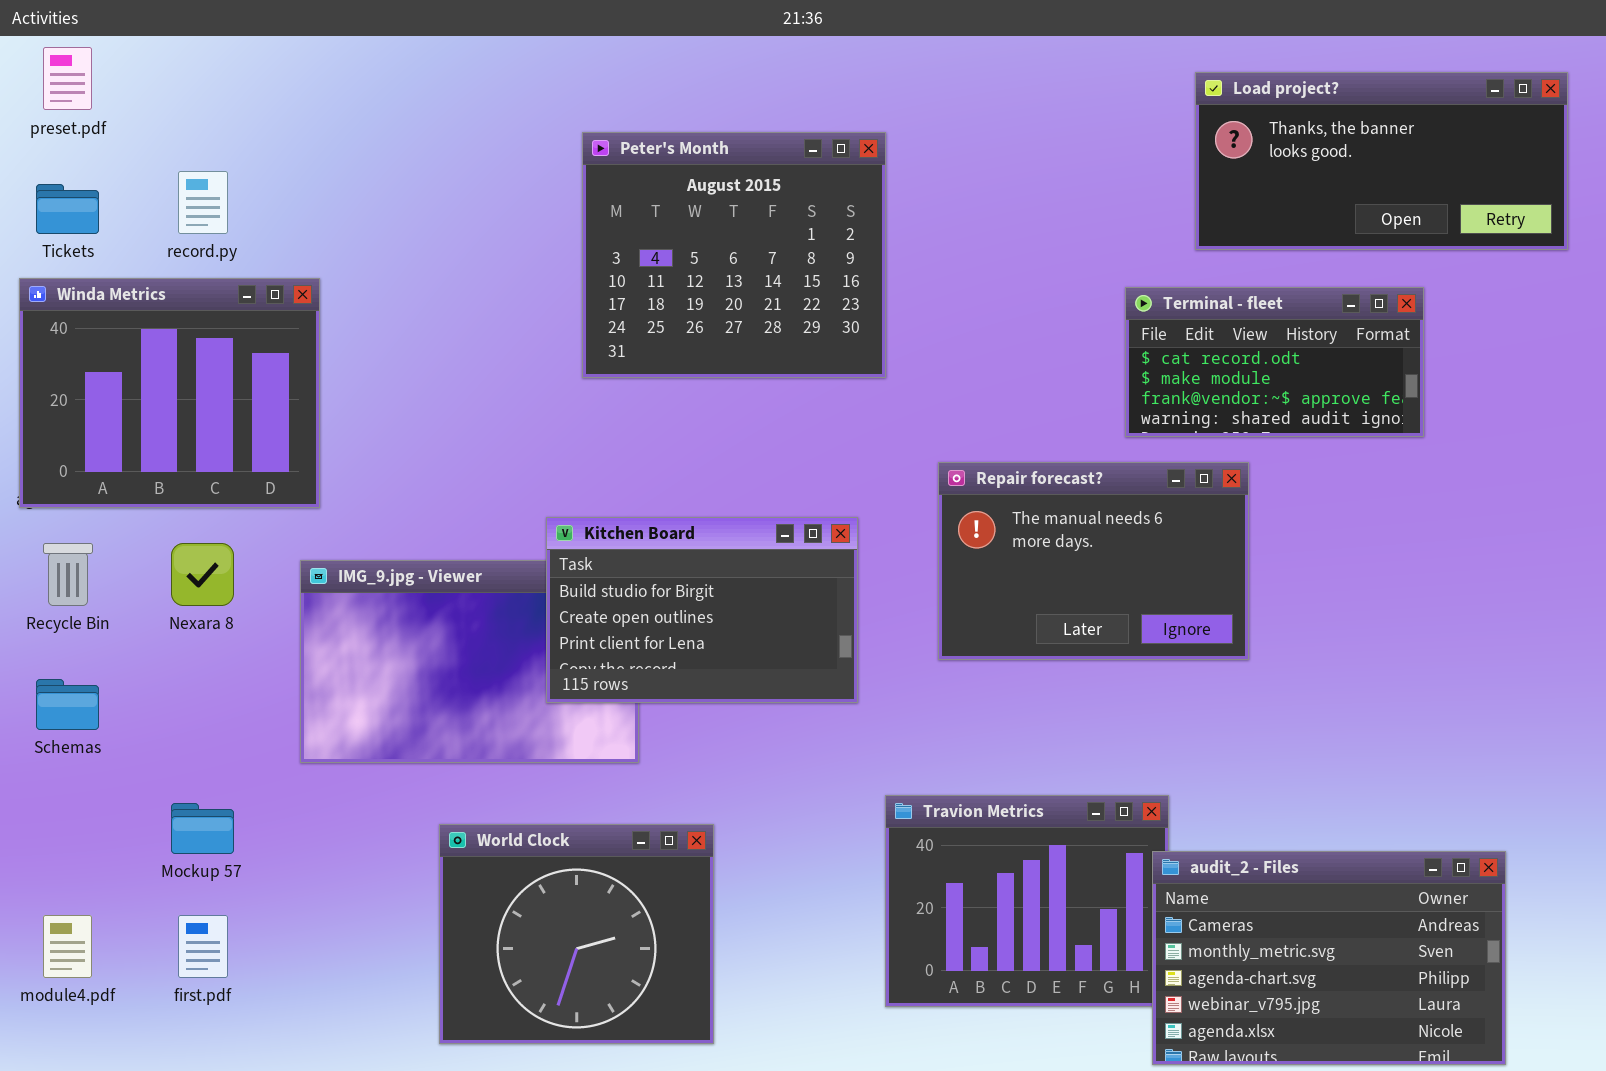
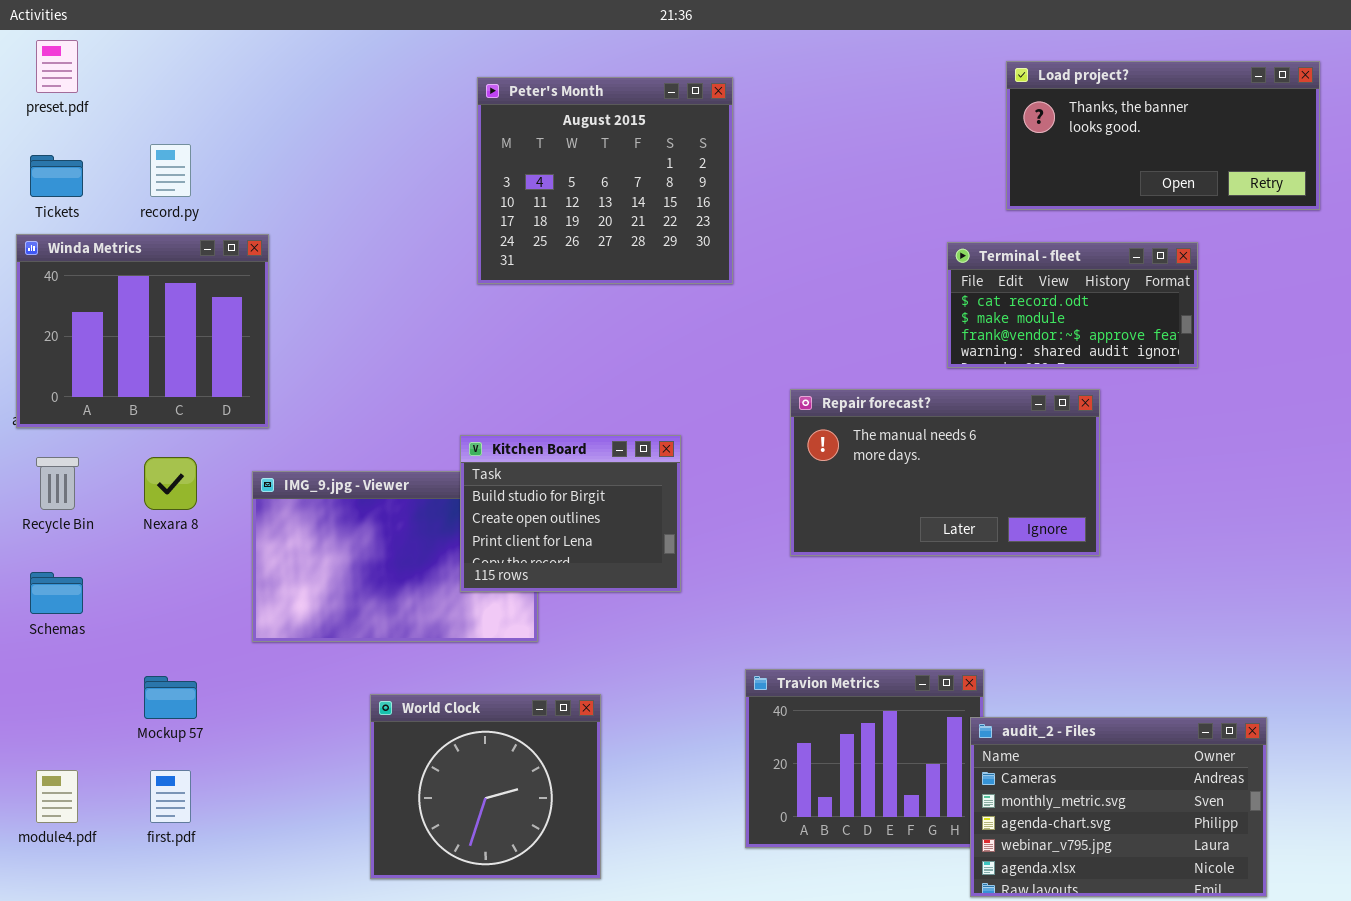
Peter's Month: [582,132,886,378] -> [477,77,733,284], moved
Repair forecast?: [938,462,1249,660] -> [790,389,1100,556], resized
Kitchen Board: [546,517,858,703] -> [460,435,681,592], resized

